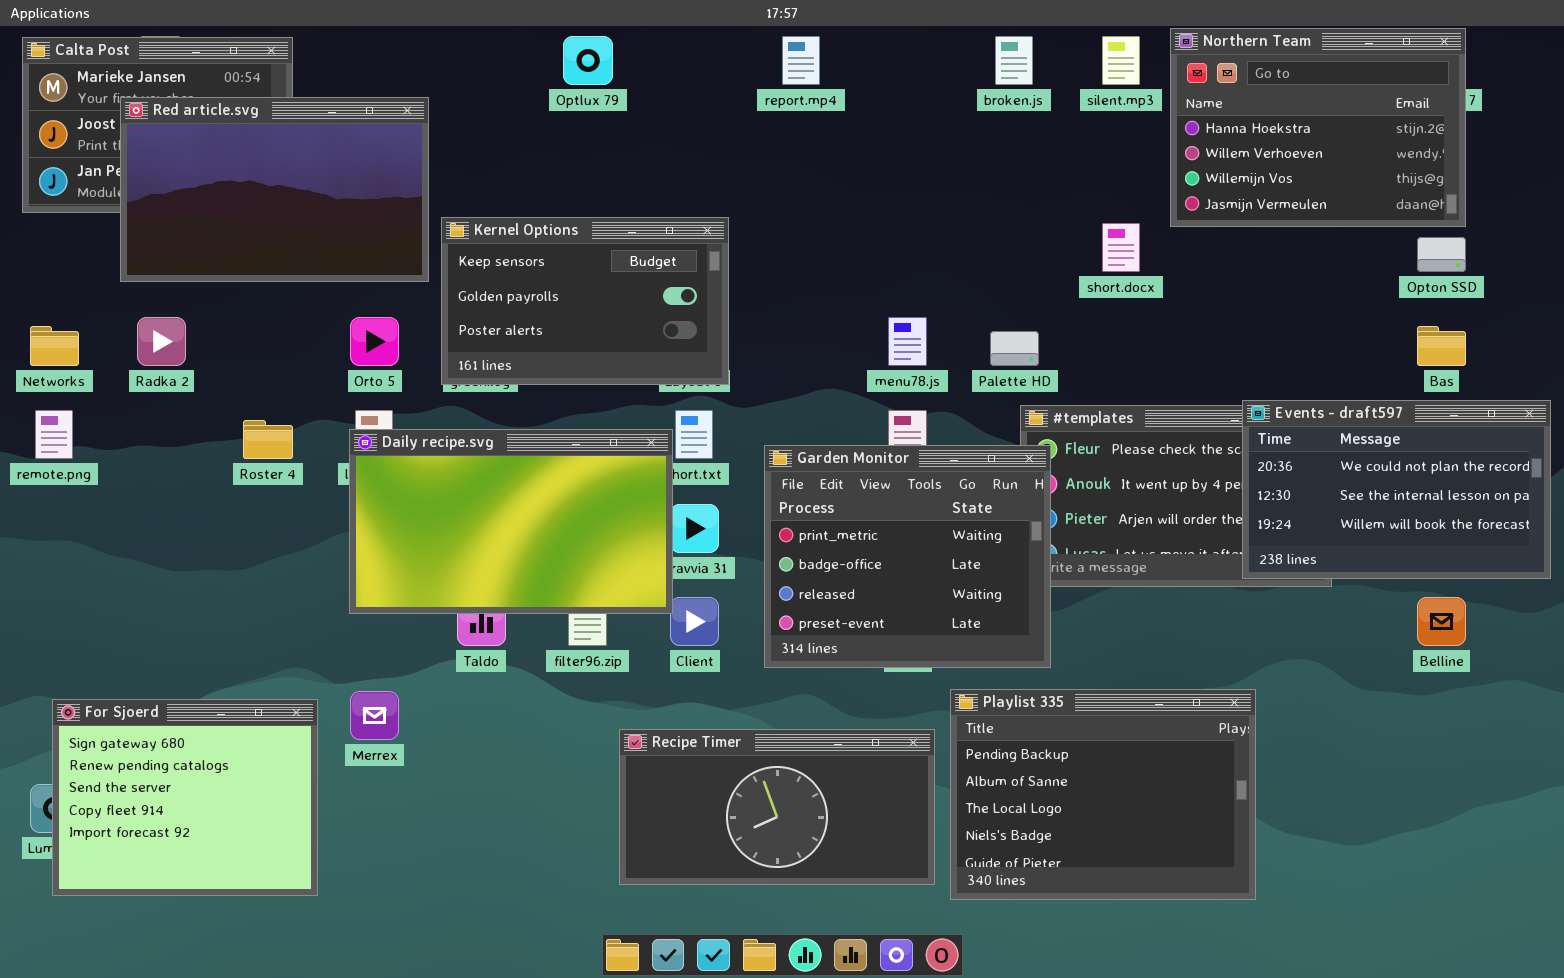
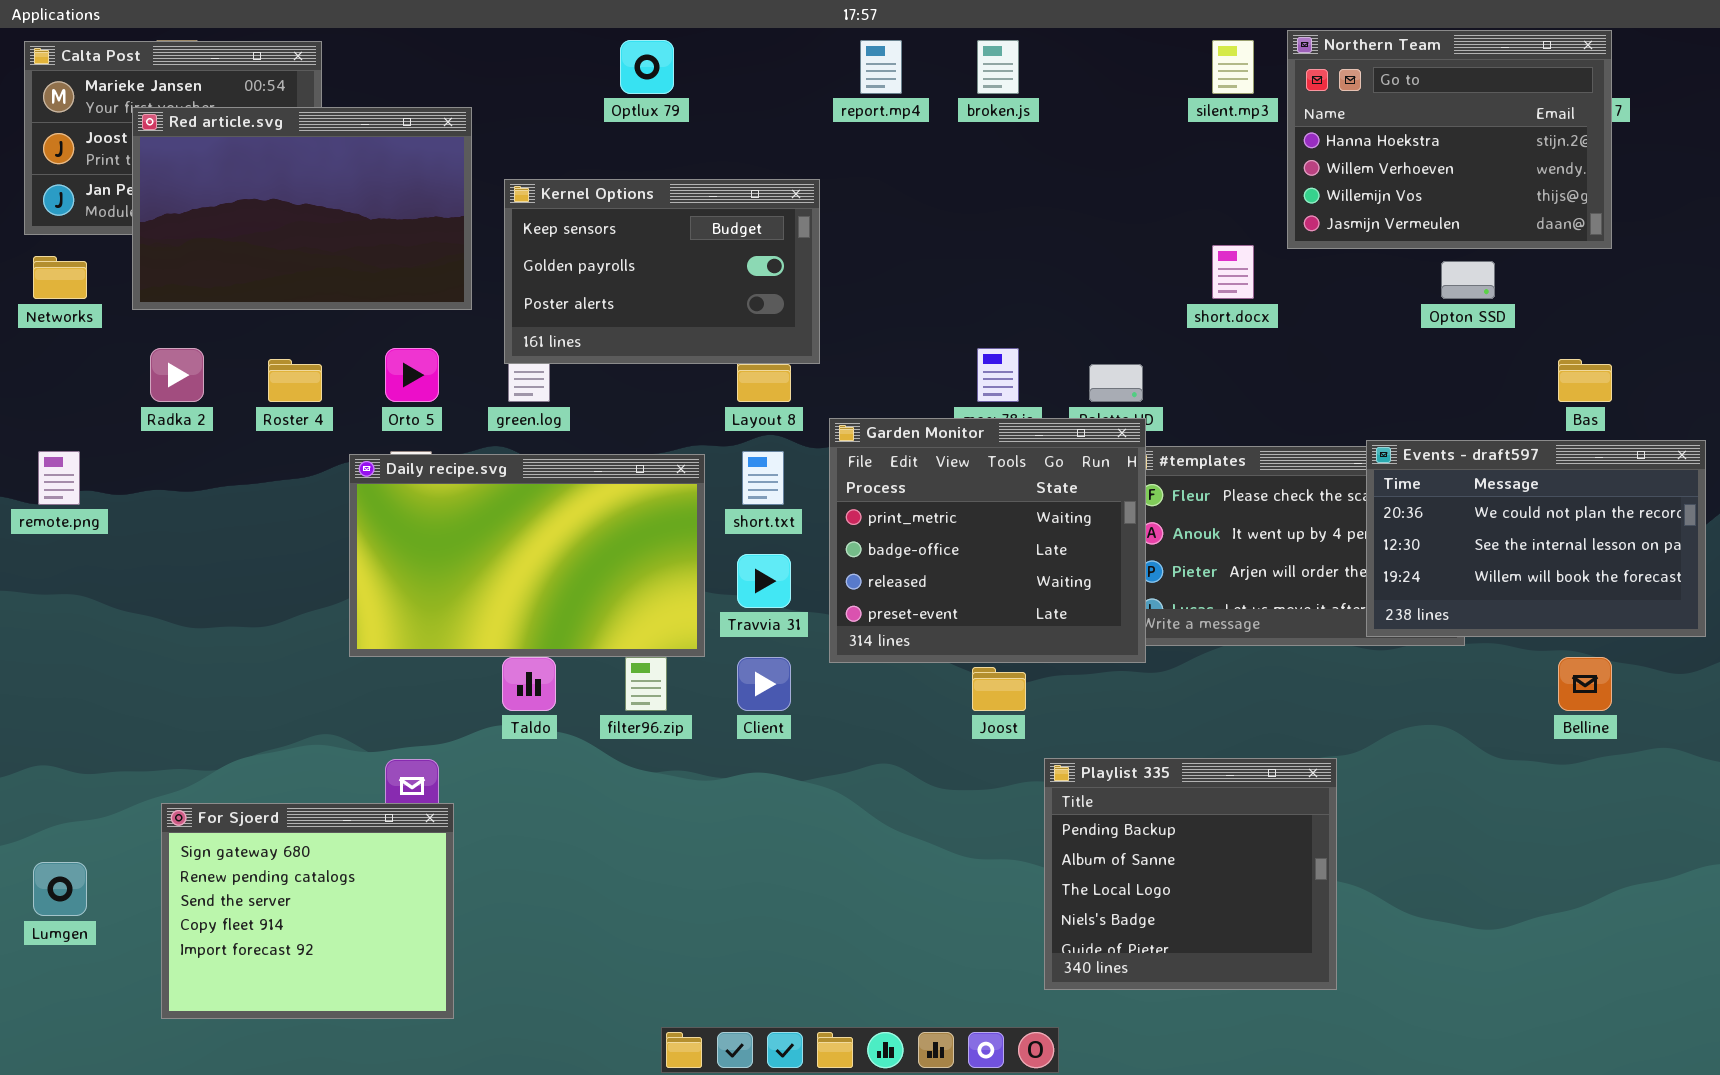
broken.js: [995,36,1033,85] -> [977,40,1019,94], moved
Kernel Options: [441,217,729,385] -> [504,179,820,364], moved
Opton SSD: [1417,237,1466,272] -> [1441,261,1495,299], moved
Networks: [30,326,79,366] -> [33,256,87,299], moved
Roster 4: [243,420,293,459] -> [268,359,322,402], moved
Daily recipe.svg: [349,429,673,614] -> [349,454,705,657], moved
Garden Monitor: [764,445,1051,668] -> [829,418,1146,663], moved
Playlist 335: [950,689,1256,900] -> [1044,758,1337,990], resized
For Sjoerd: [52,699,318,896] -> [161,803,454,1019], moved
Recipe Timer: [619,729,935,885] -> none, closed

